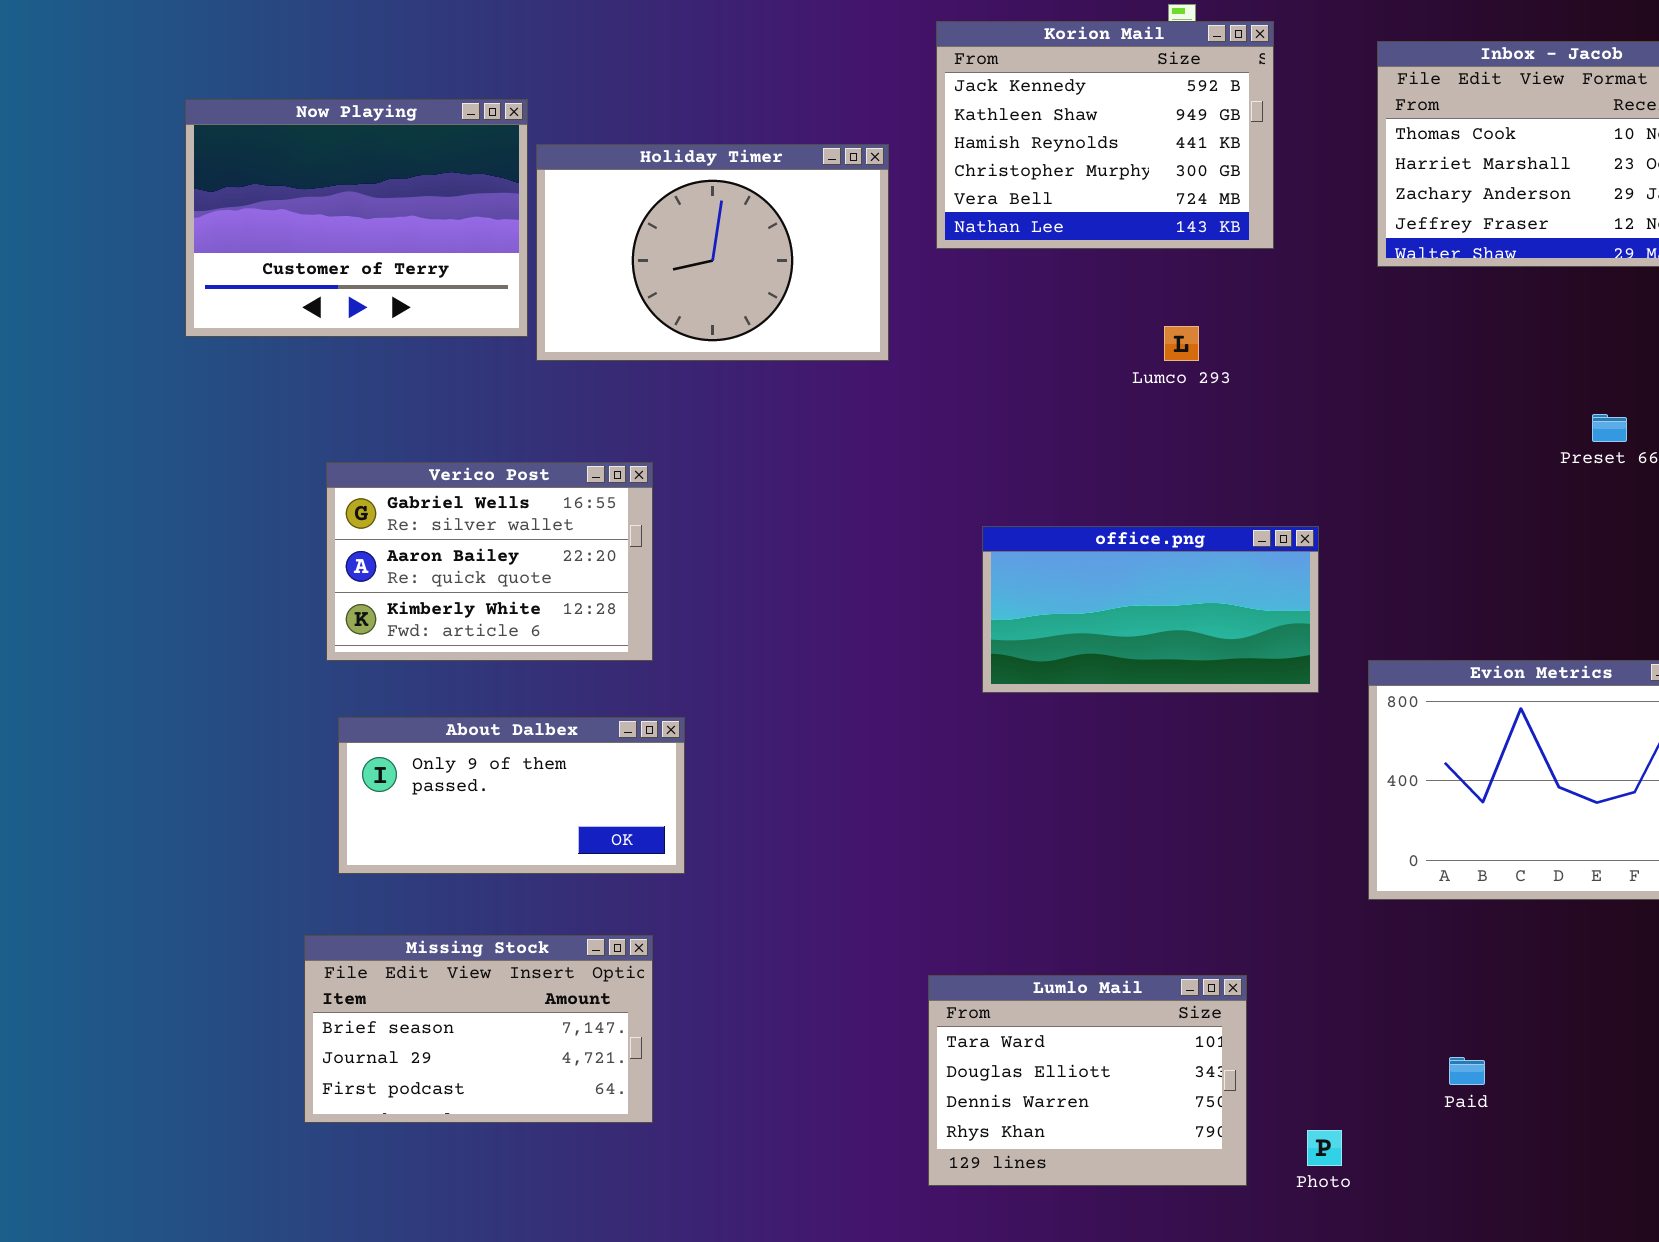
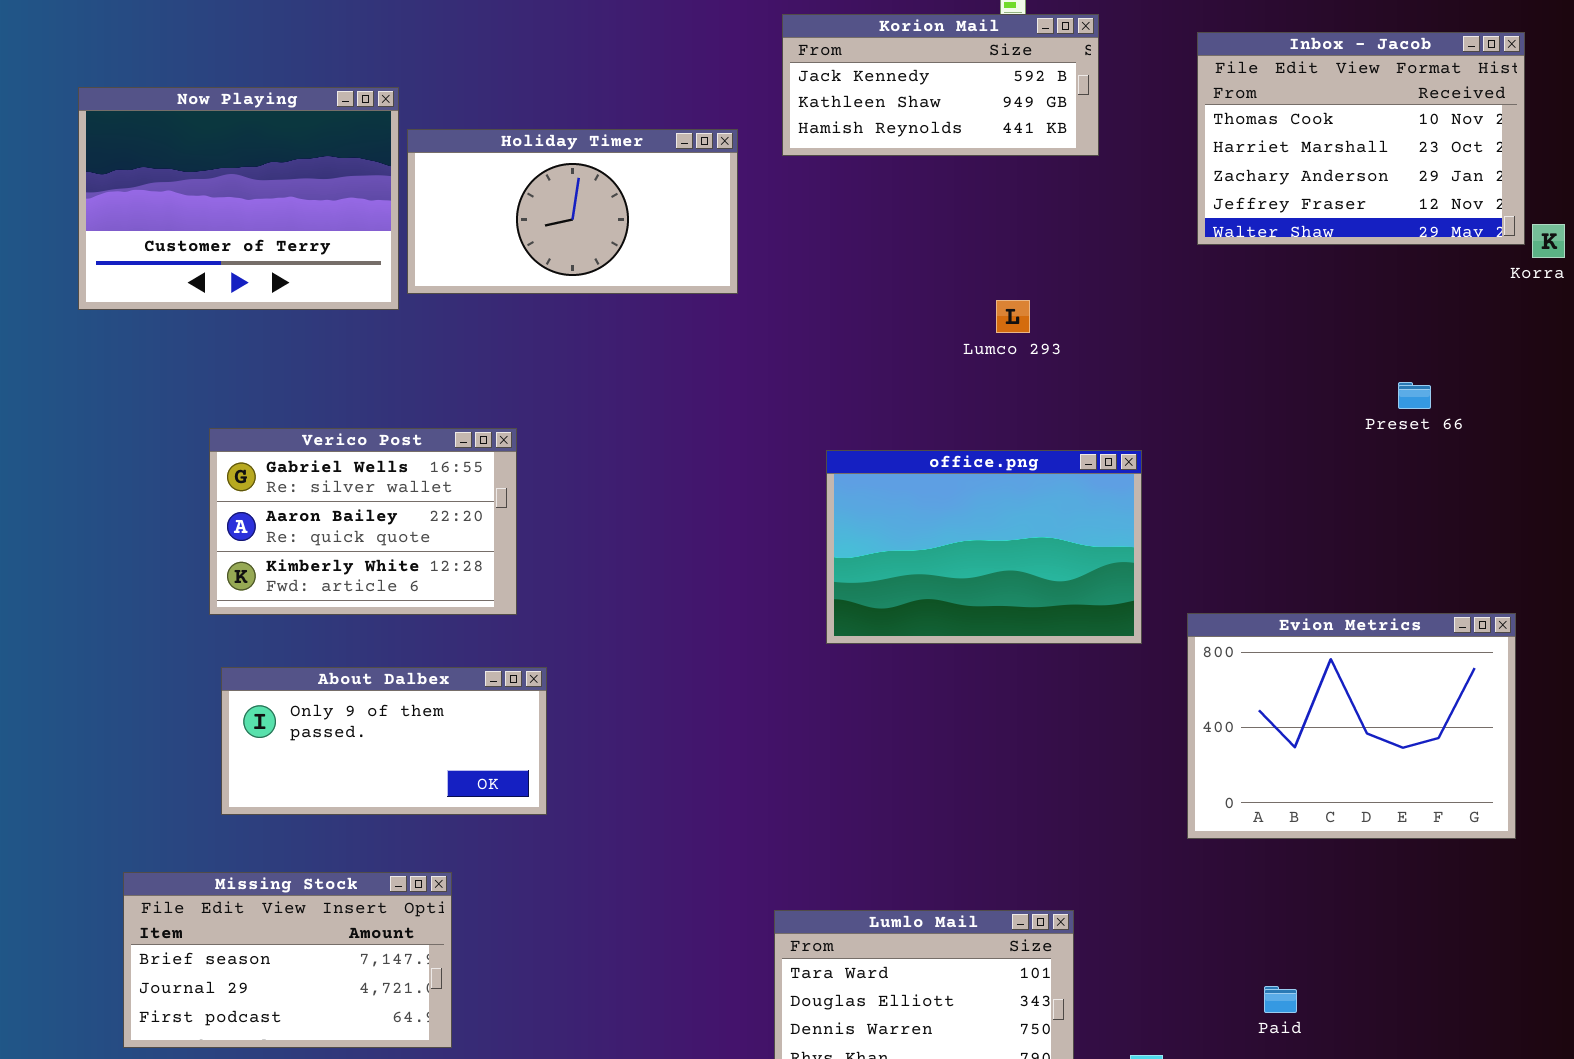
Korion Mail: [936,21,1274,249] -> [782,14,1099,156], resized
Holiday Timer: [536,144,889,361] -> [407,129,738,294], resized
office.png: [982,526,1319,693] -> [826,450,1142,644], resized
Missing Stock: [304,935,653,1123] -> [123,872,452,1048], moved

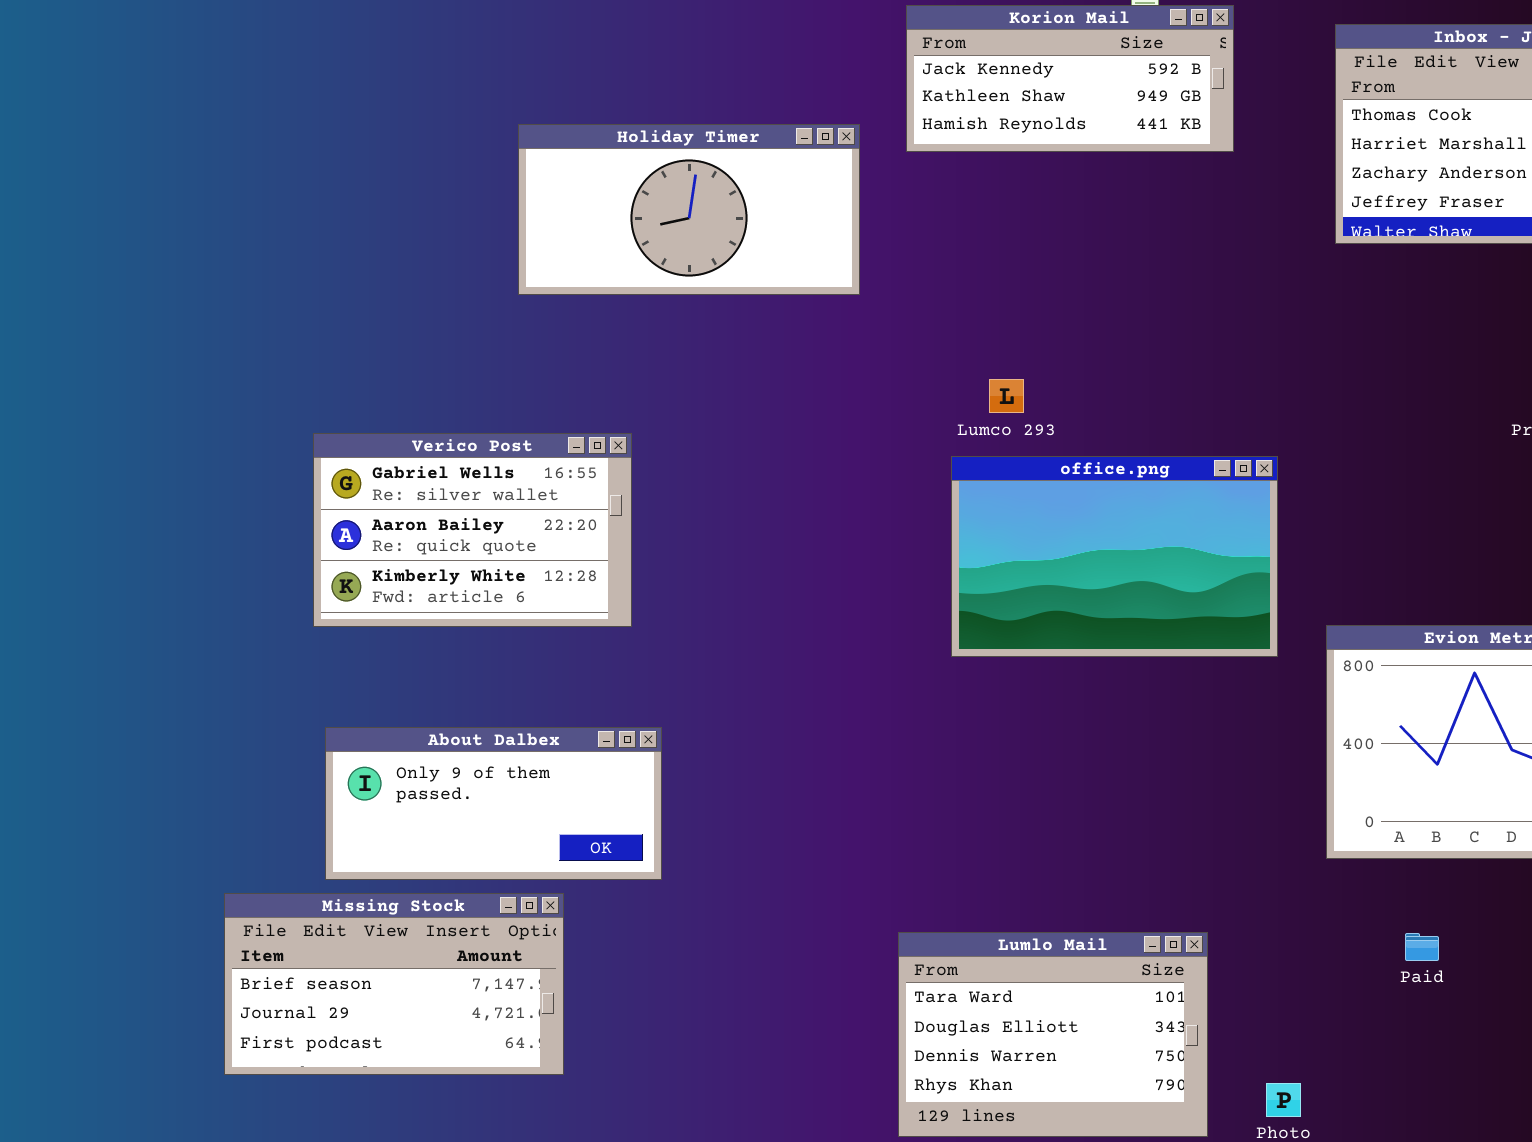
Now Playing: [78,87,399,310] -> none, closed
Lumco 293: [996,300,1030,333] -> [989,379,1024,413], moved
About Dalbex: [221,667,547,815] -> [325,727,662,880], moved
Paid: [1264,986,1297,1013] -> [1405,933,1439,961], moved

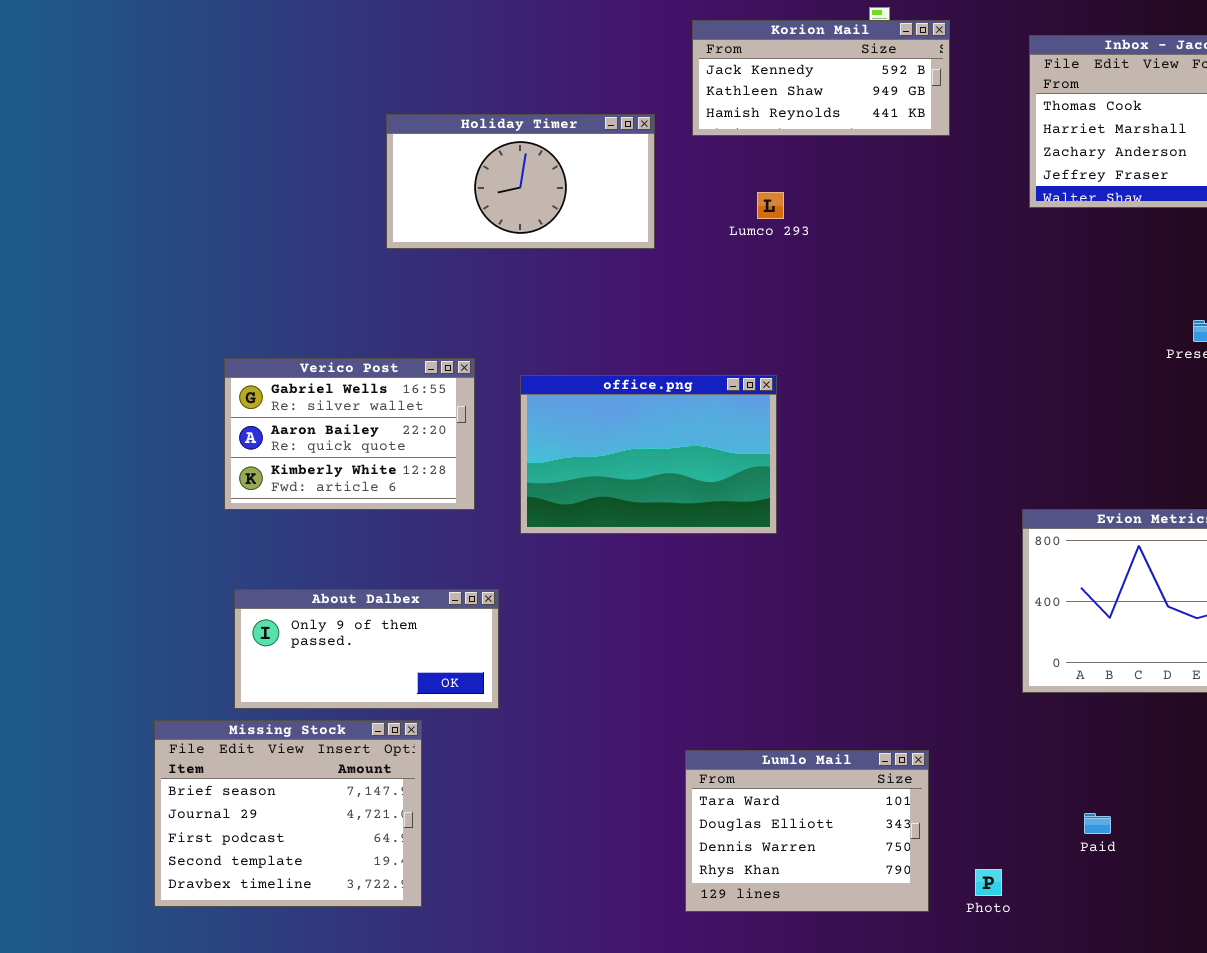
Lumco 293: [989,379,1024,413] -> [757,192,784,219], moved
office.png: [951,456,1278,657] -> [520,375,777,534], moved
Missing Stock: [224,893,564,1075] -> [154,720,422,907], resized
Paid: [1405,933,1439,961] -> [1084,813,1111,834], moved

